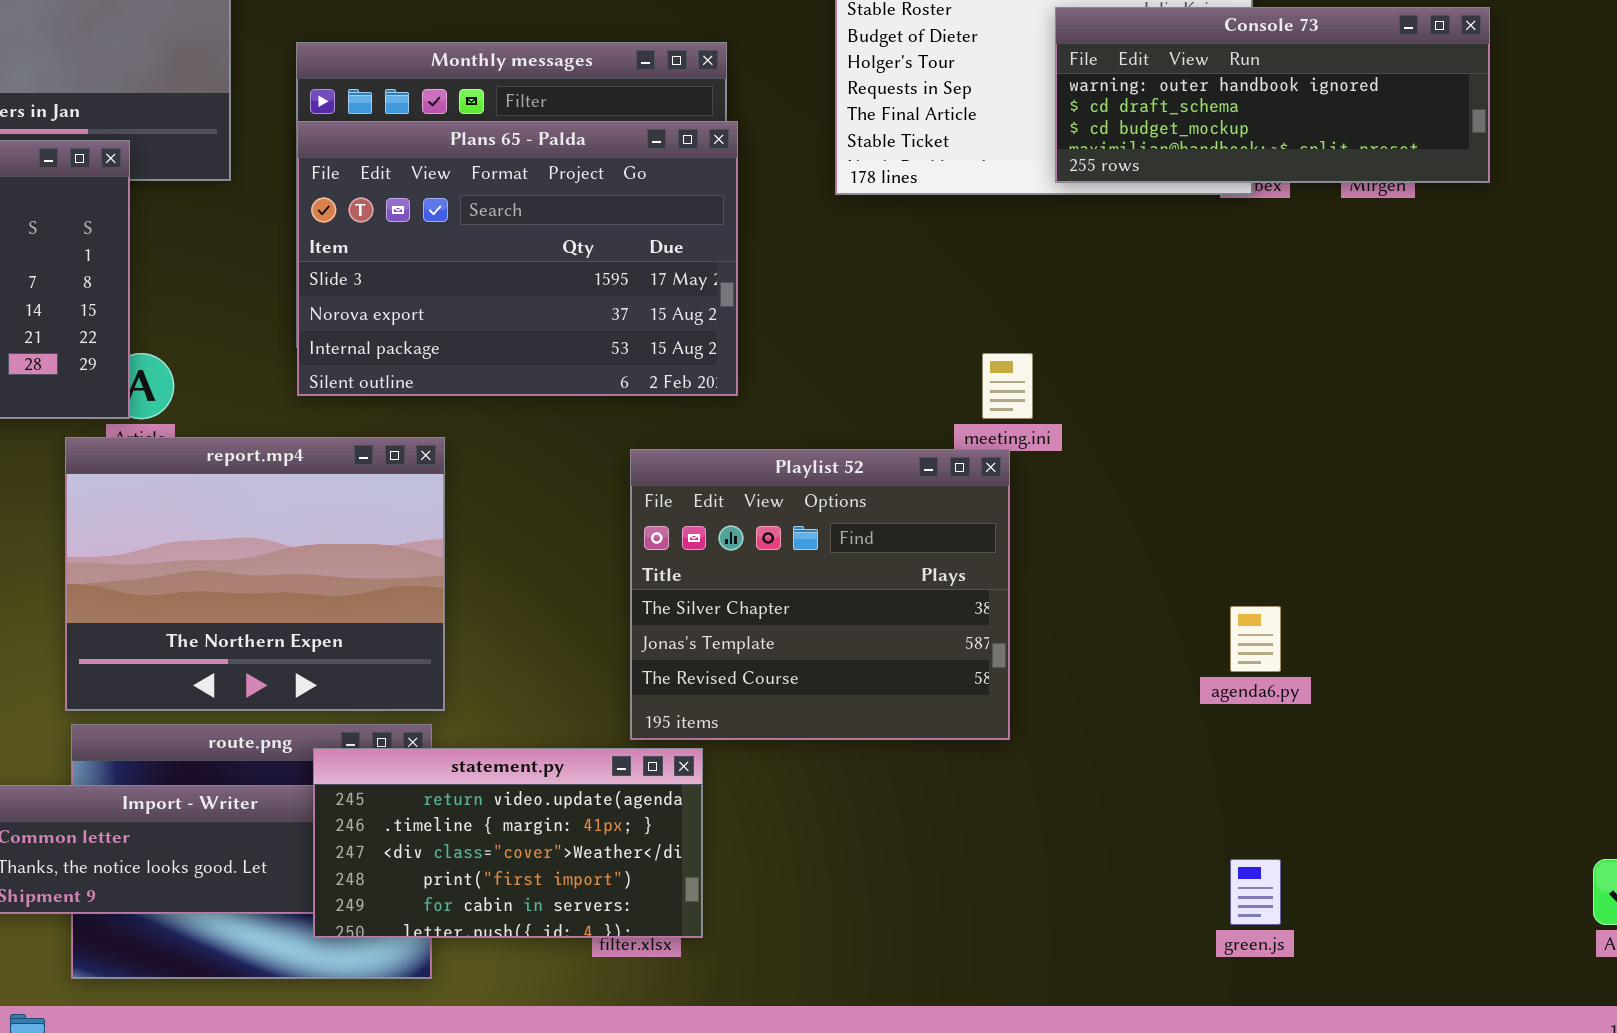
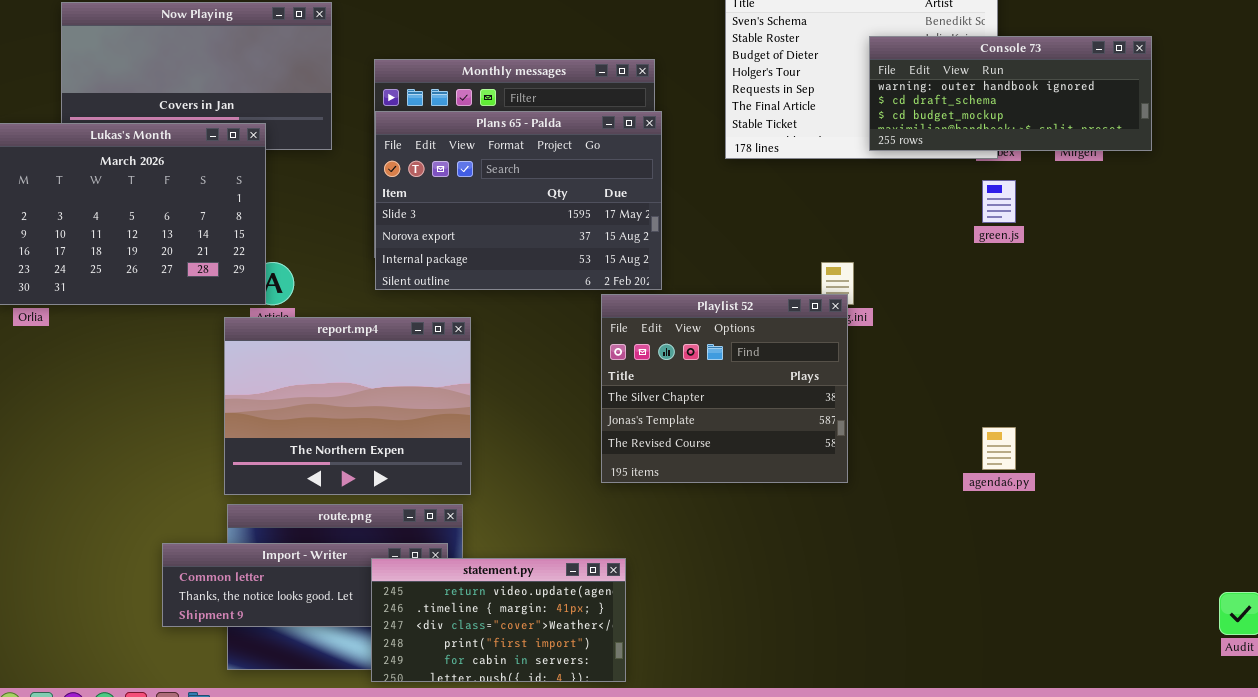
Playlist 52: [630,449,1010,740] -> [601,294,848,483], moved
statement.py: [313,748,703,938] -> [371,558,626,682], moved
green.js: [1230,859,1281,925] -> [982,180,1016,223], moved

